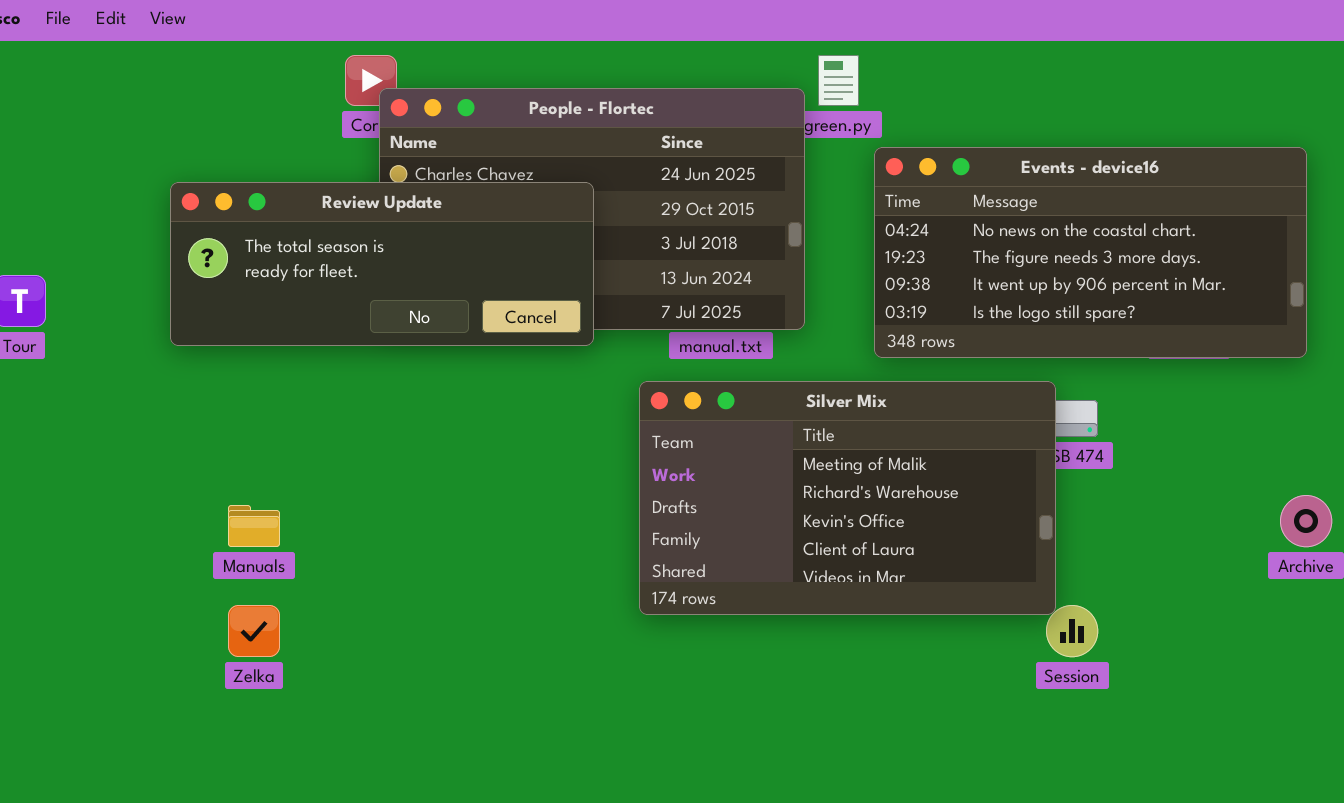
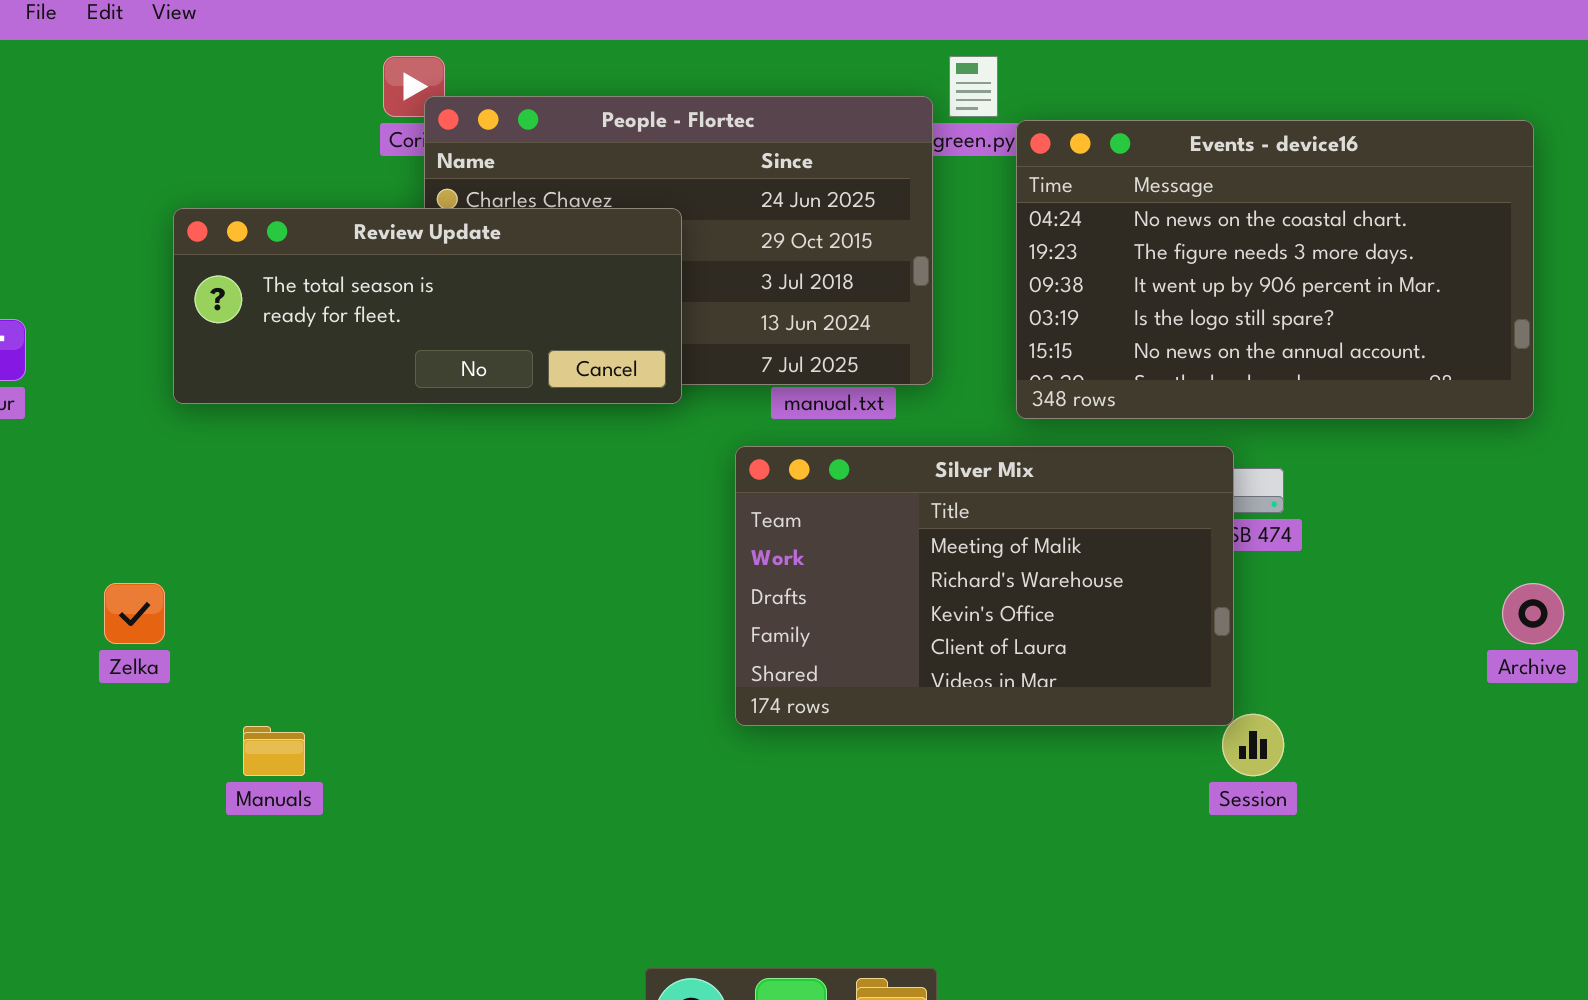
Events - device16: [874,147,1307,358] -> [1016,120,1534,419], resized
Manuals: [228,505,280,547] -> [243,726,305,776], moved
Zelka: [228,605,280,657] -> [104,583,165,644], moved

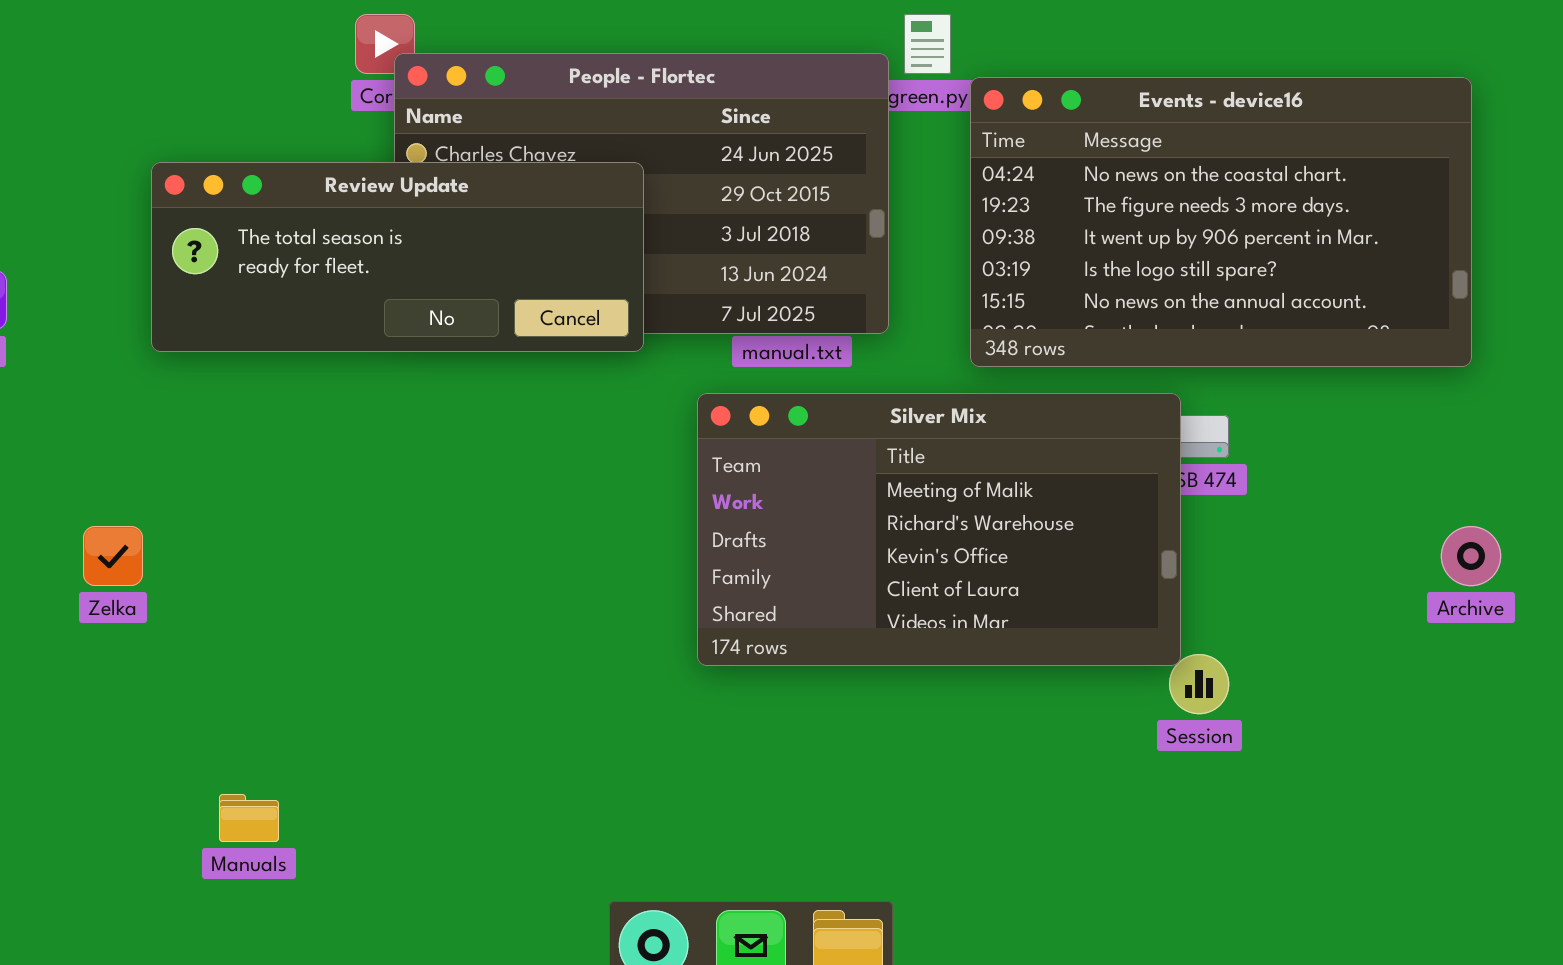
Manuals: [243,726,305,776] -> [219,794,279,842], moved

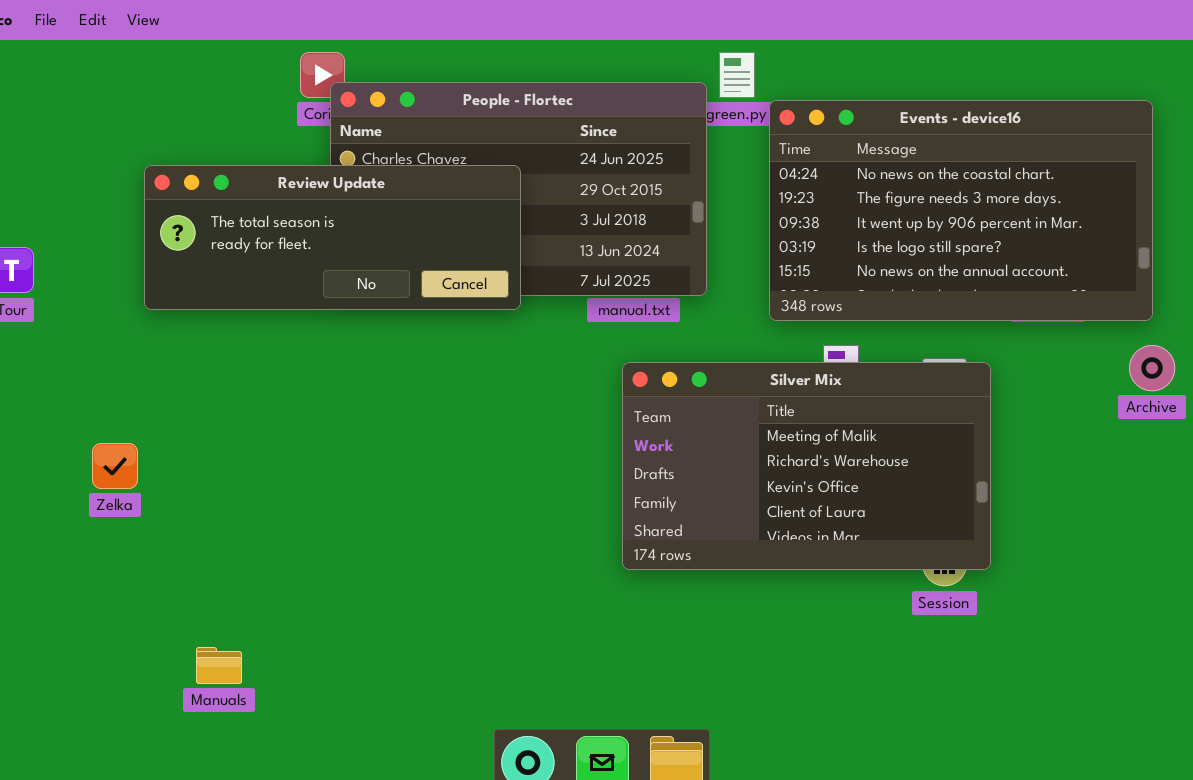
Silver Mix: [697,393,1181,666] -> [622,362,991,570], moved
Archive: [1441,526,1501,586] -> [1129,345,1175,391], moved

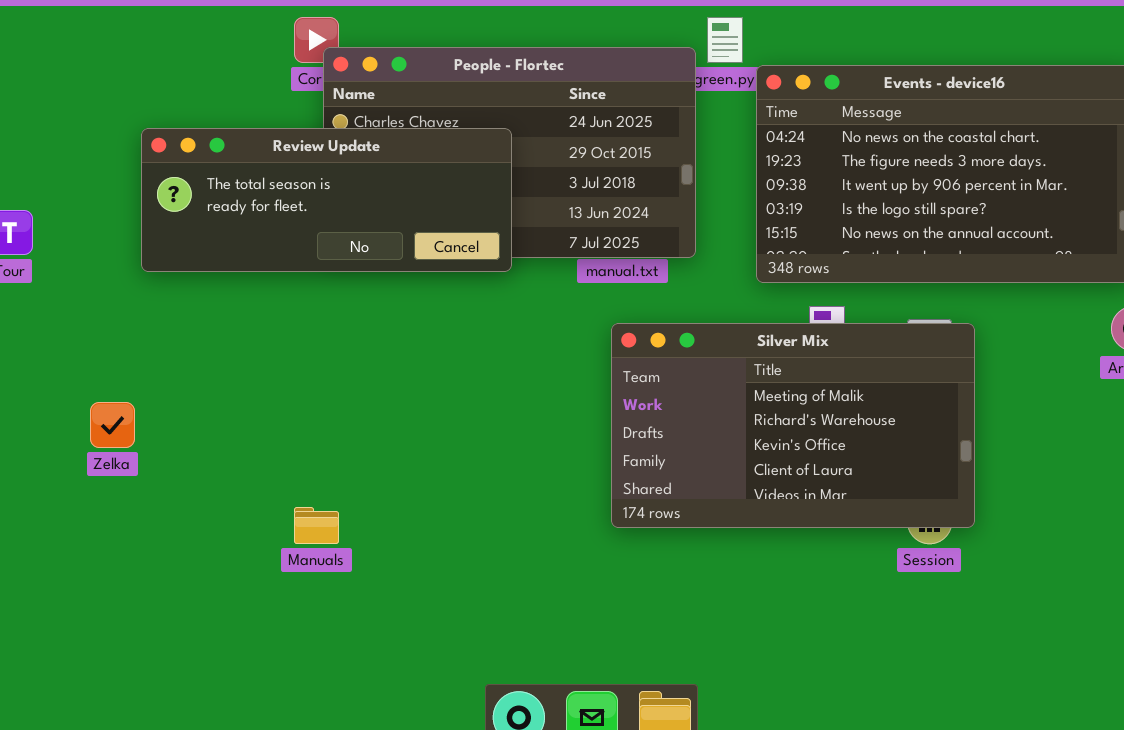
Manuals: [196,647,242,684] -> [294,507,339,544], moved

